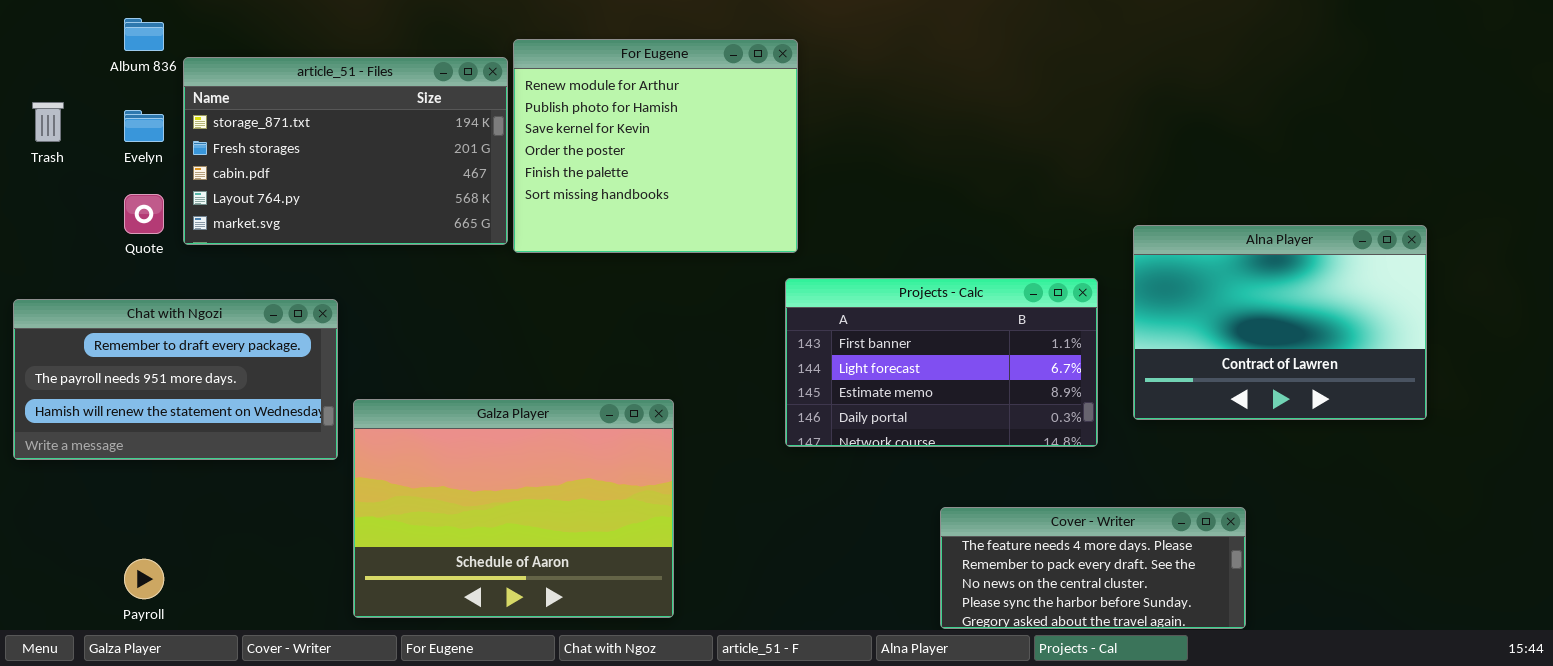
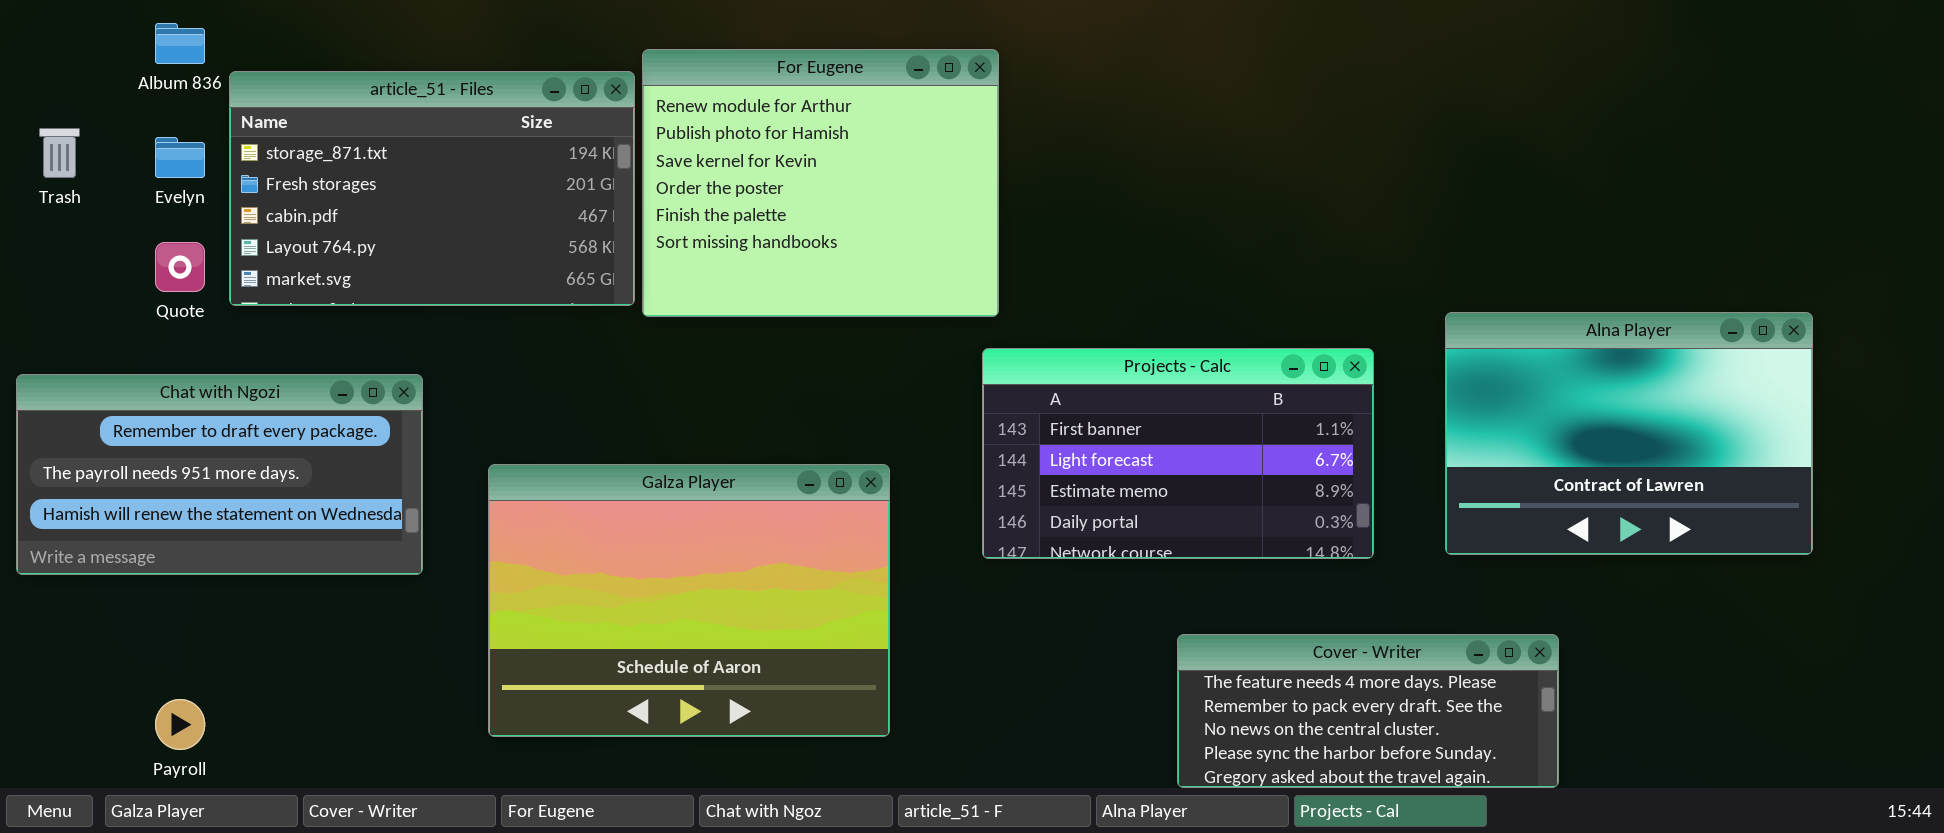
Alna Player: [1133,225,1427,420] -> [1445,312,1813,555], moved
Galza Player: [353,399,674,618] -> [488,464,890,737], moved

